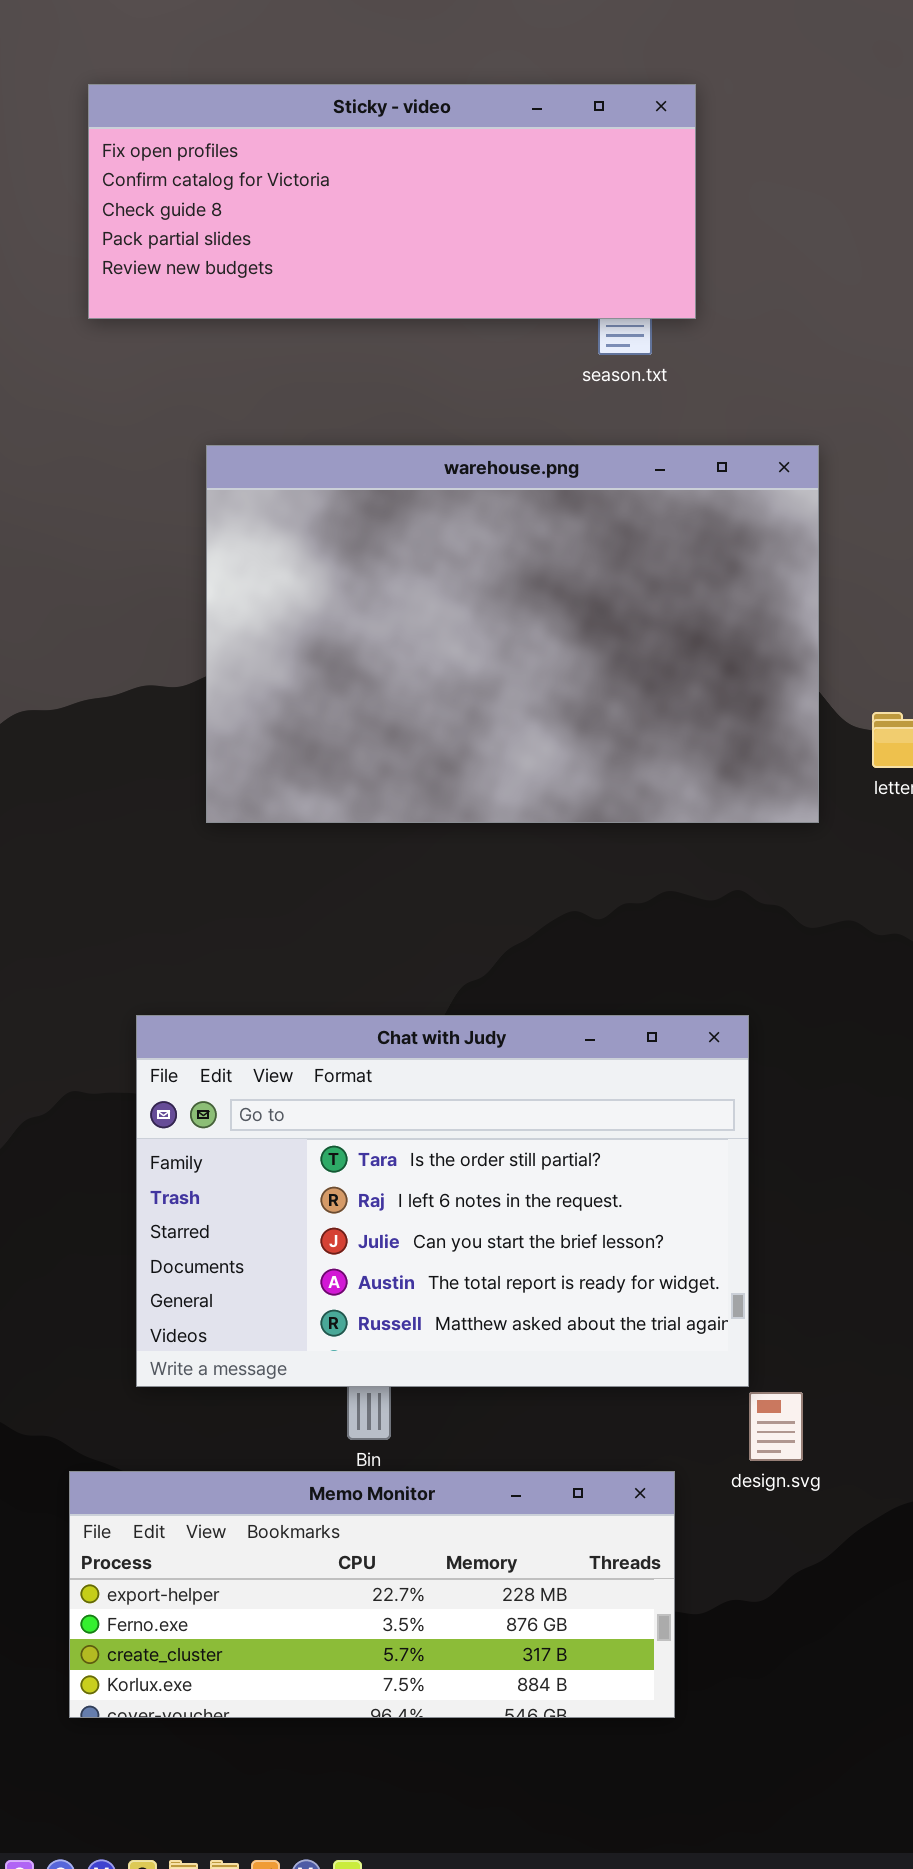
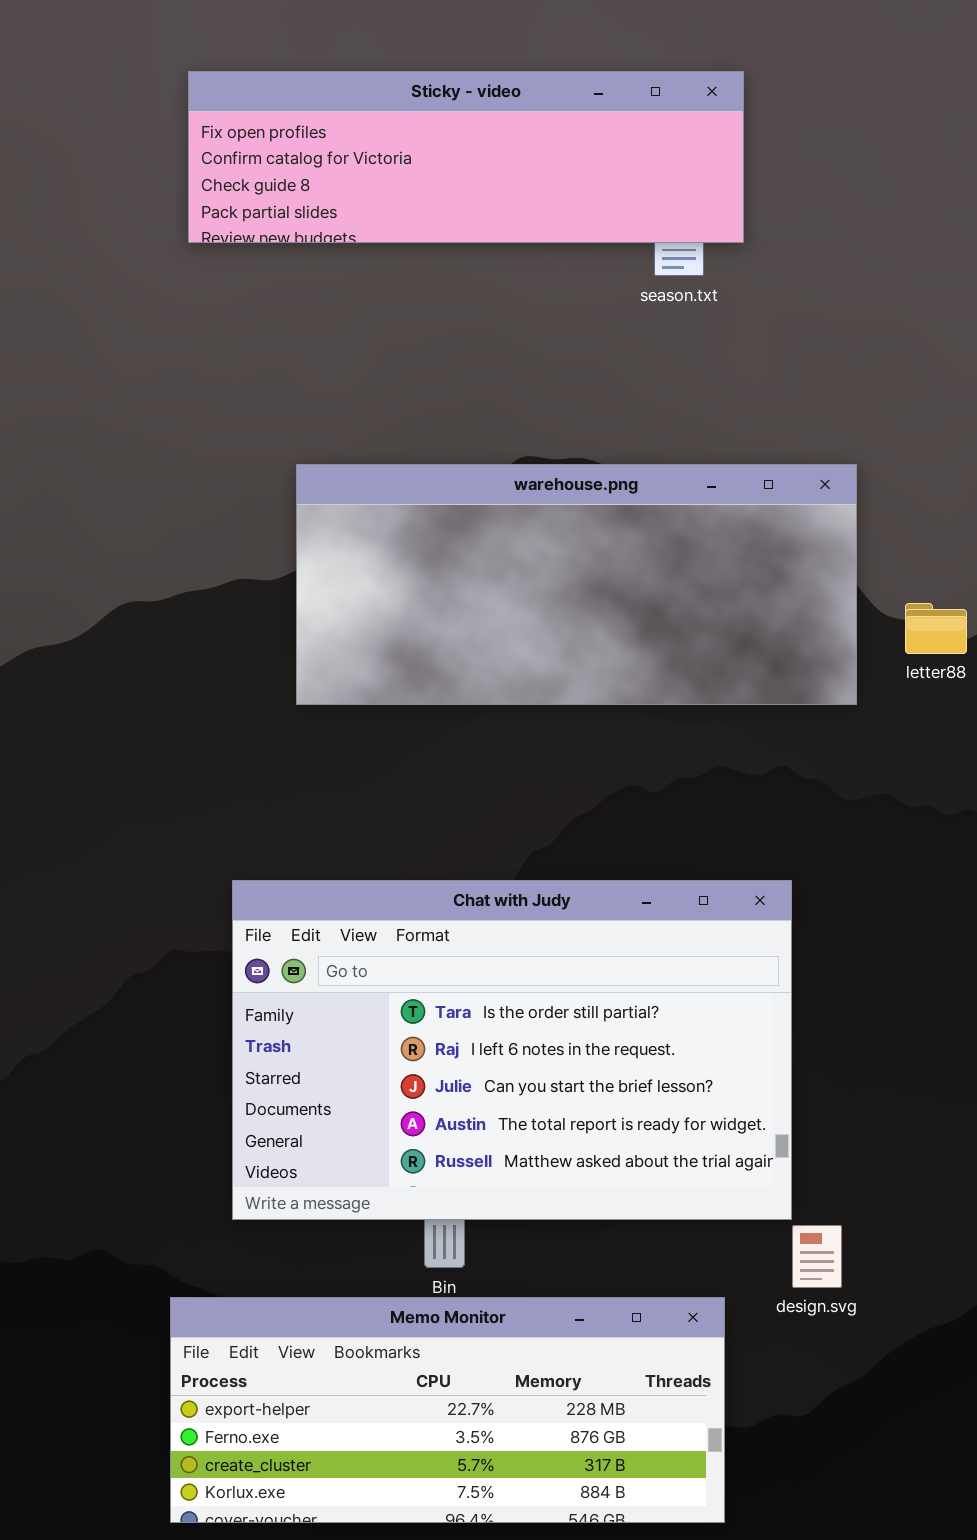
Sticky - video: [88,84,696,319] -> [188,71,744,243], resized
warehouse.png: [206,445,819,823] -> [296,464,857,705], resized

